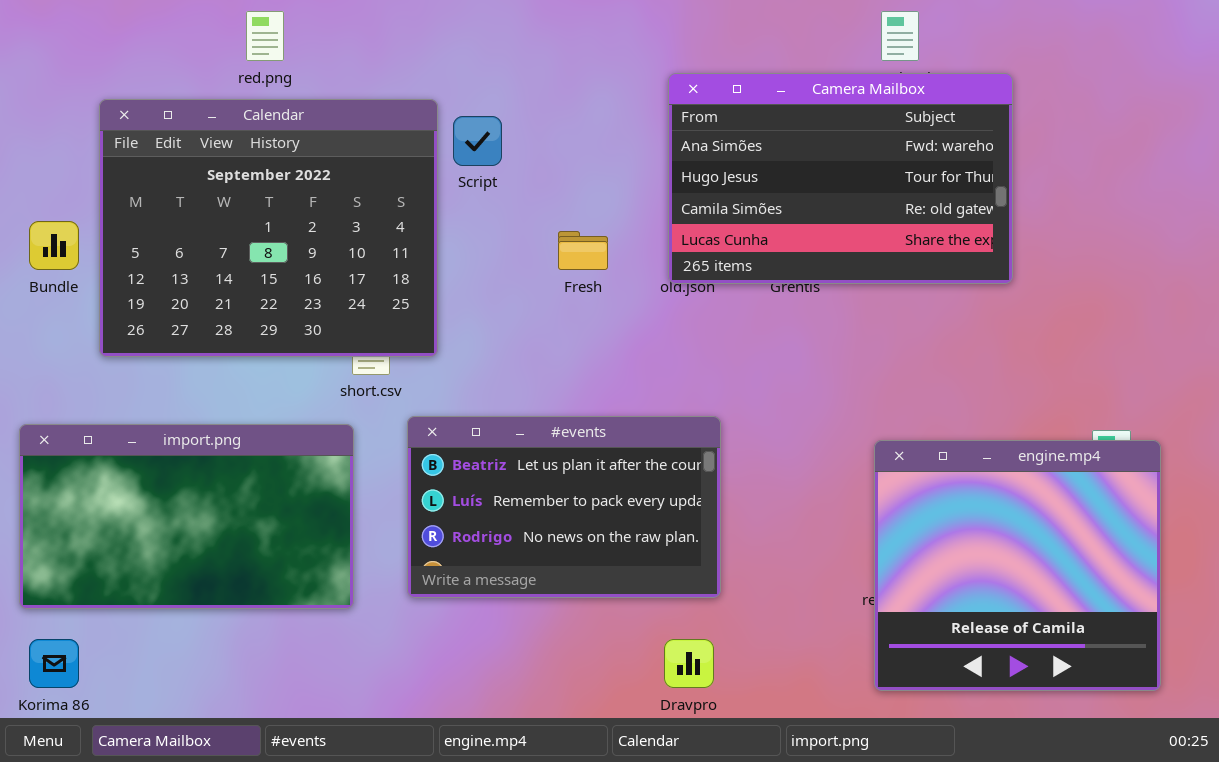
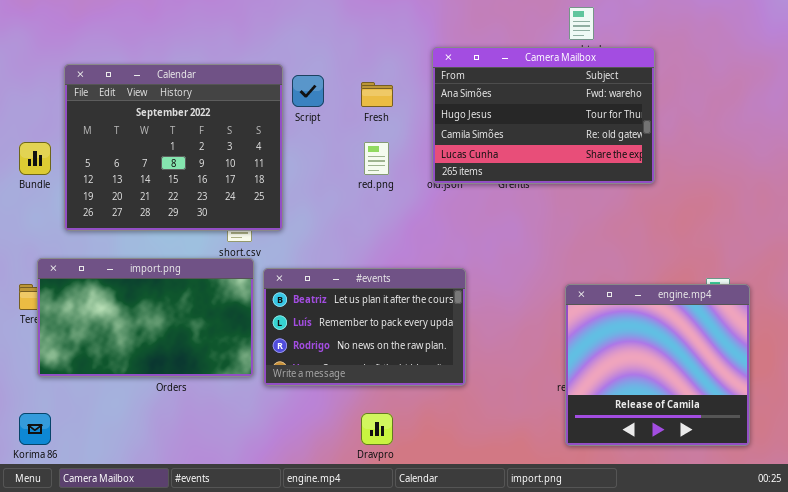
red.png: [246,11,284,61] -> [364,142,389,175], moved
Fresh: [558,231,608,270] -> [361,82,393,107], moved
import.png: [19,424,354,609] -> [37,258,254,377], moved
Dravpro: [664,639,714,688] -> [361,413,393,445], moved

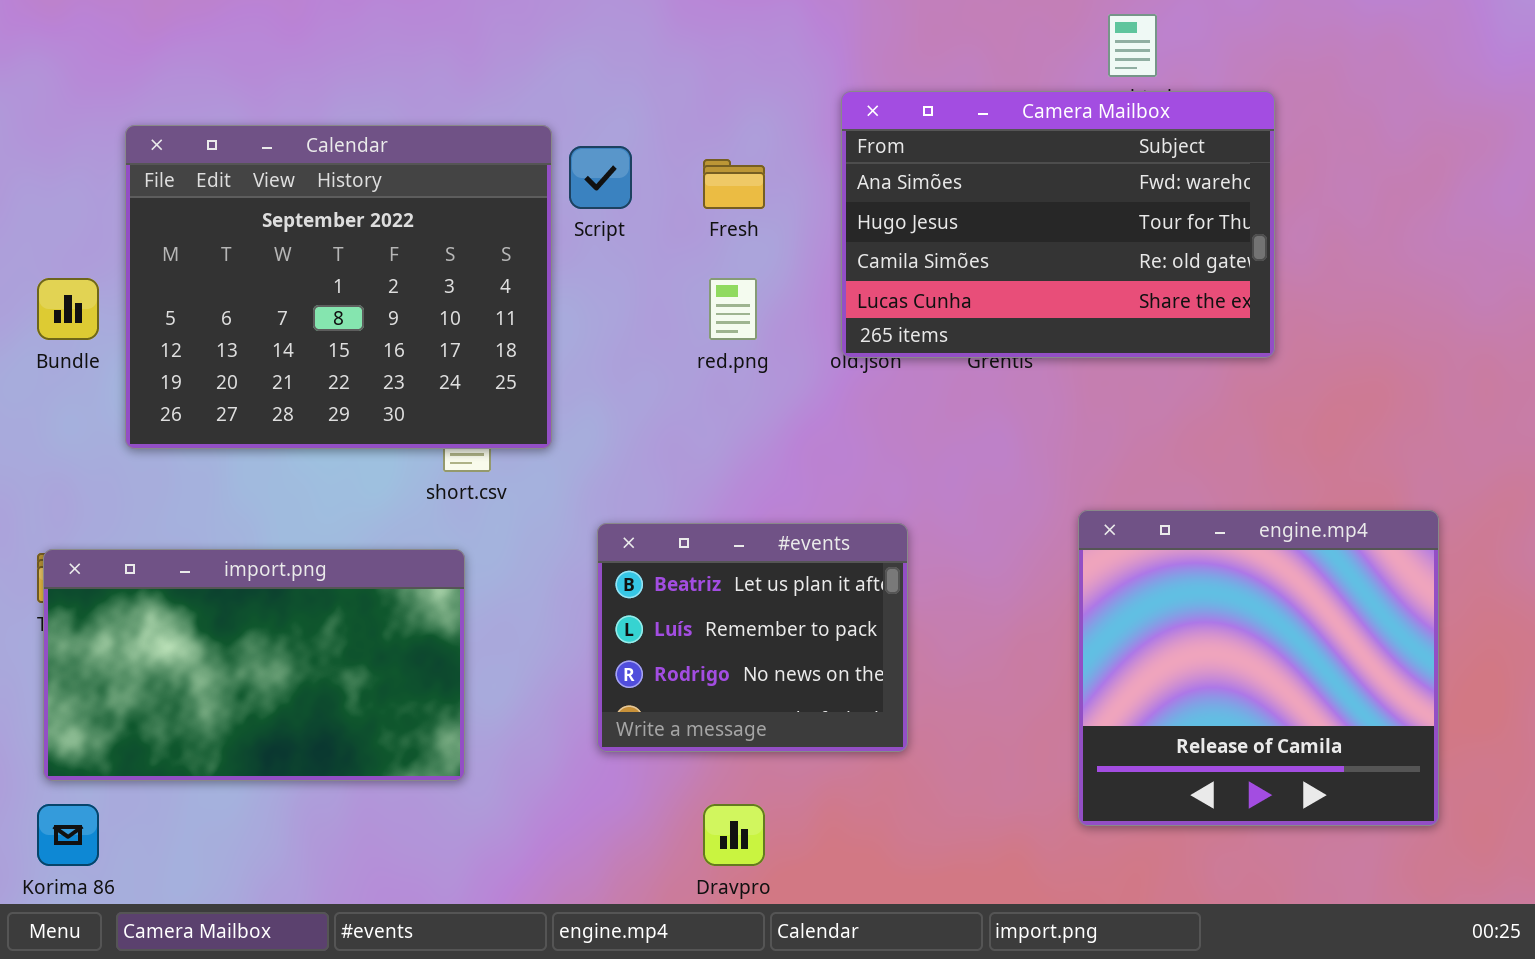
import.png: [37,258,254,377] -> [43,549,465,781], moved
#events: [263,268,466,386] -> [597,523,908,752], resized
engine.mp4: [565,284,750,446] -> [1078,510,1439,826], moved

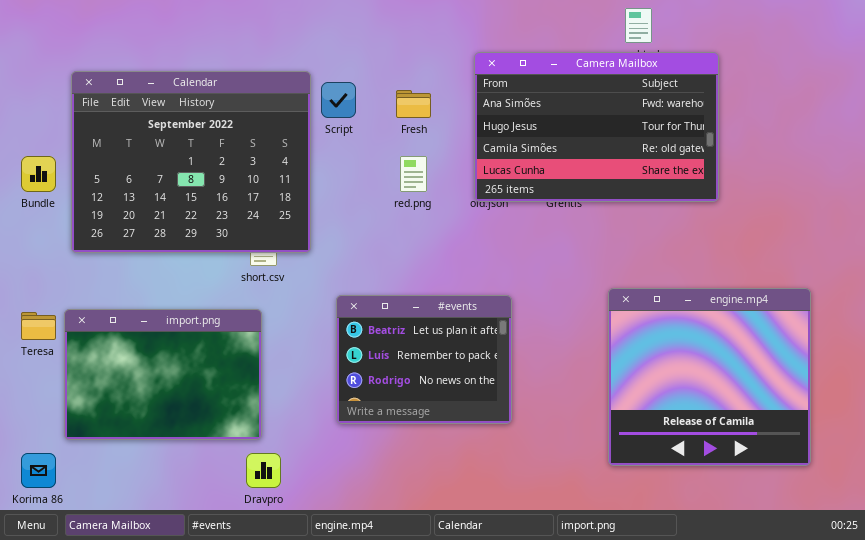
import.png: [43,549,465,781] -> [64,309,262,440], resized
Dravpro: [703,804,765,866] -> [246,453,281,488], moved

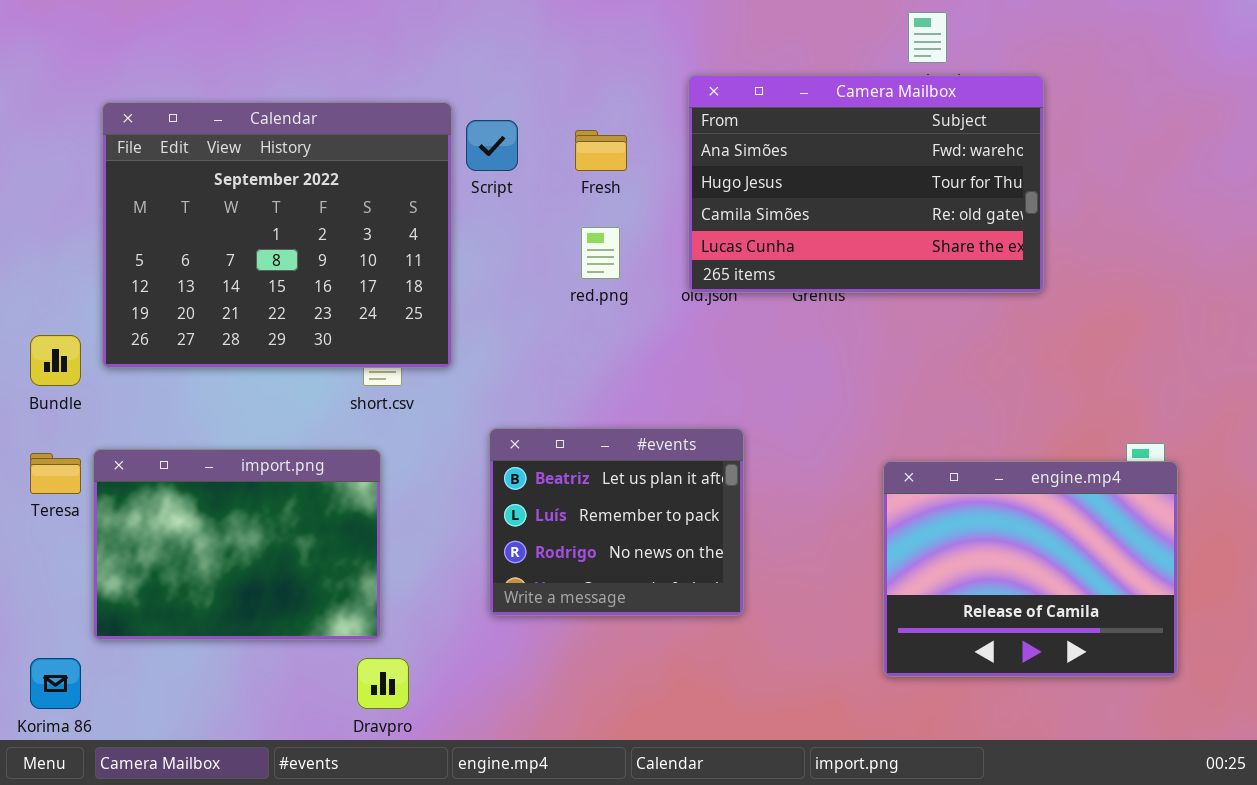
Bundle: [21,156,56,192] -> [30,335,81,386], moved
engine.mp4: [608,288,811,466] -> [883,461,1178,677], resized

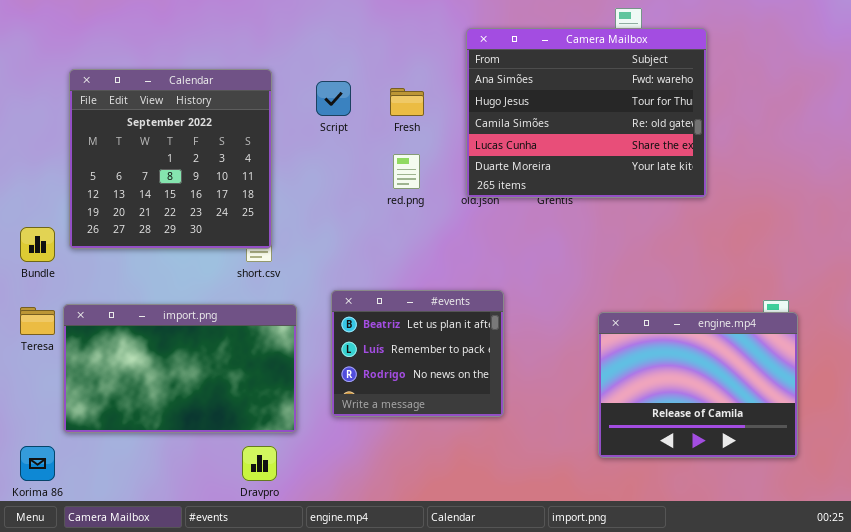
Camera Mailbox: [688,75,1044,293] -> [466,28,707,198], resized
Calendar: [102,102,452,368] -> [69,69,272,249], resized
import.png: [93,449,381,640] -> [63,304,297,433], resized

